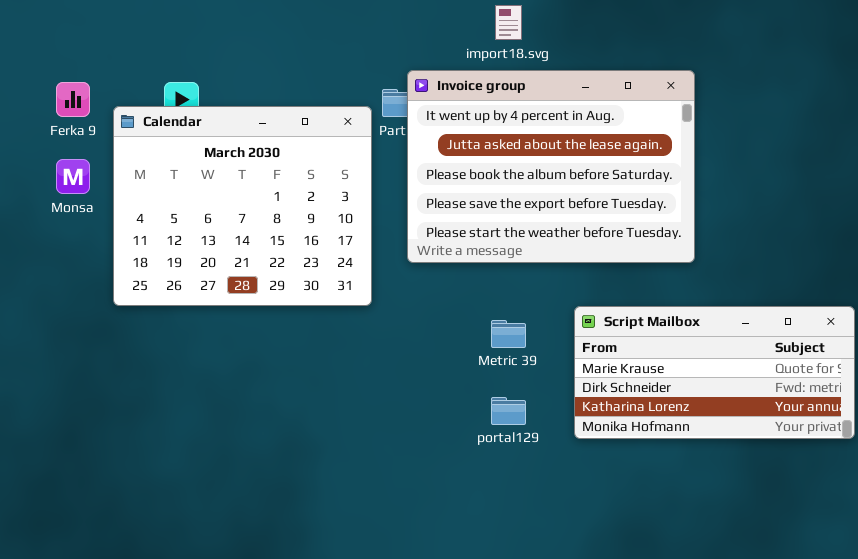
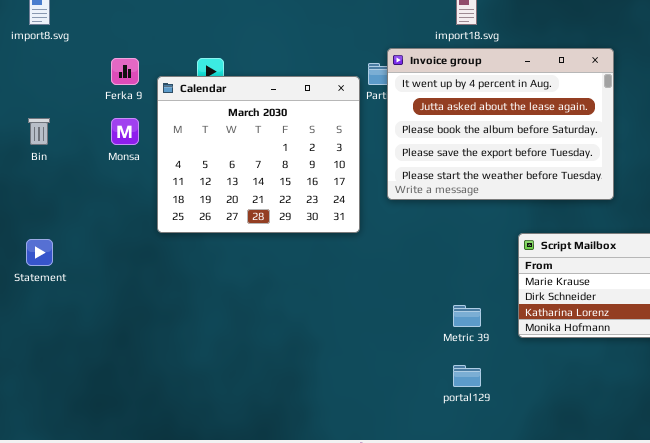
Metric 39: [491,320,526,348] -> [453,305,481,327], moved
portal129: [491,397,526,425] -> [453,365,481,387], moved

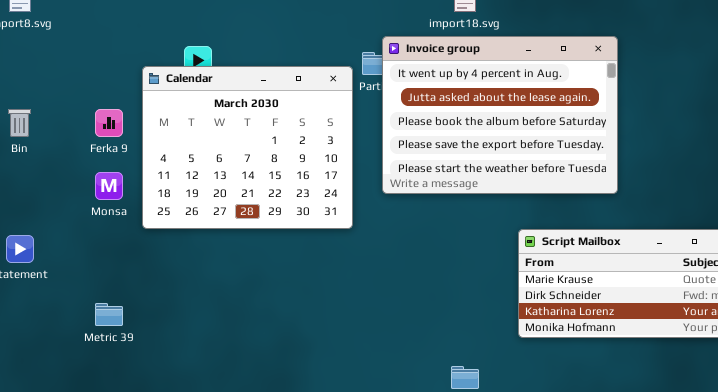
Ferka 9: [111,58,139,85] -> [95,109,123,137], moved
Monsa: [111,118,139,145] -> [95,172,123,200], moved
Metric 39: [453,305,481,327] -> [95,303,123,326], moved

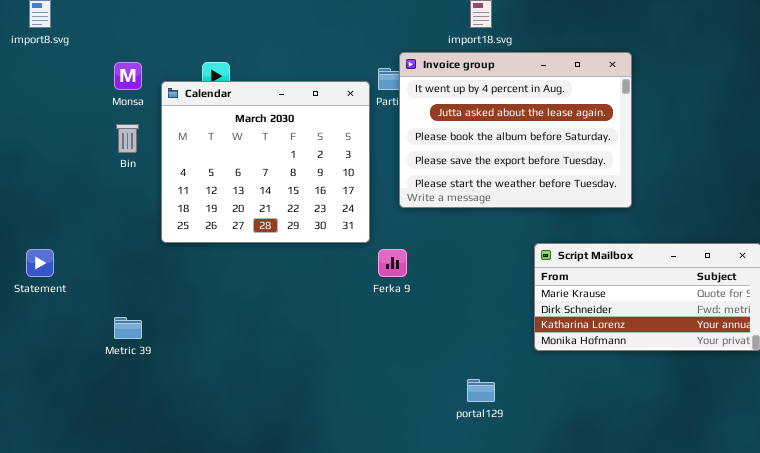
Bin: [8,109,31,137] -> [116,124,139,153], moved
Ferka 9: [95,109,123,137] -> [378,249,407,277], moved
Monsa: [95,172,123,200] -> [114,62,142,90], moved

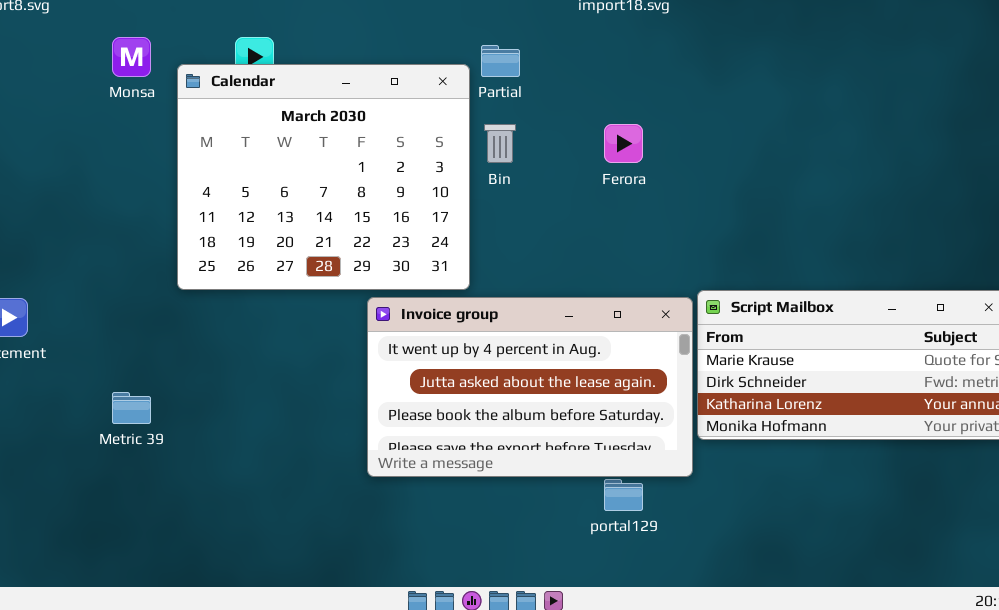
Invoice group: [399,52,632,208] -> [367,297,693,477], moved, resized
Bin: [116,124,139,153] -> [484,124,516,163], moved

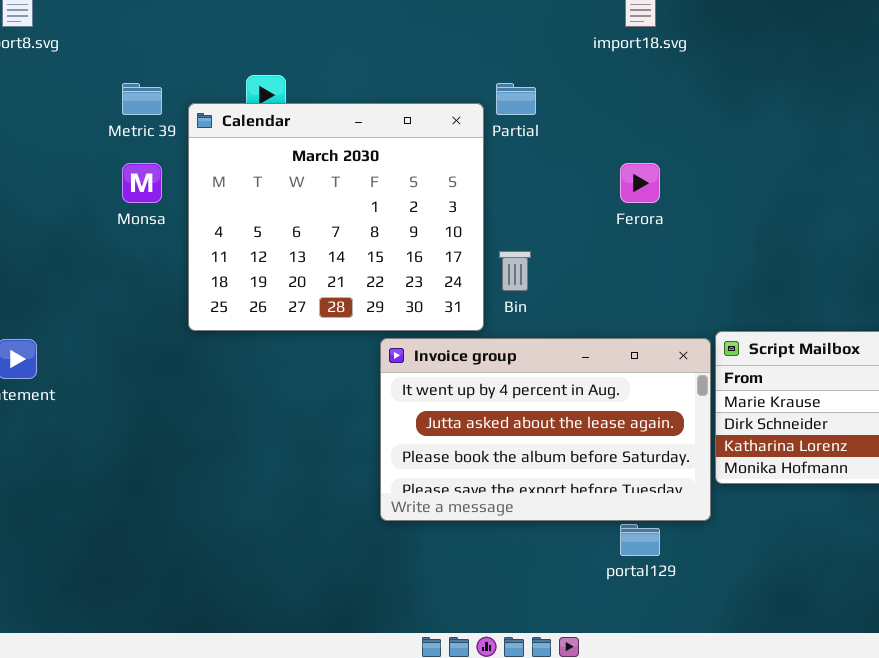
Monsa: [112,37,151,77] -> [122,163,162,203], moved
Bin: [484,124,516,163] -> [499,251,531,291], moved
Metric 39: [112,392,151,424] -> [122,83,162,115], moved

